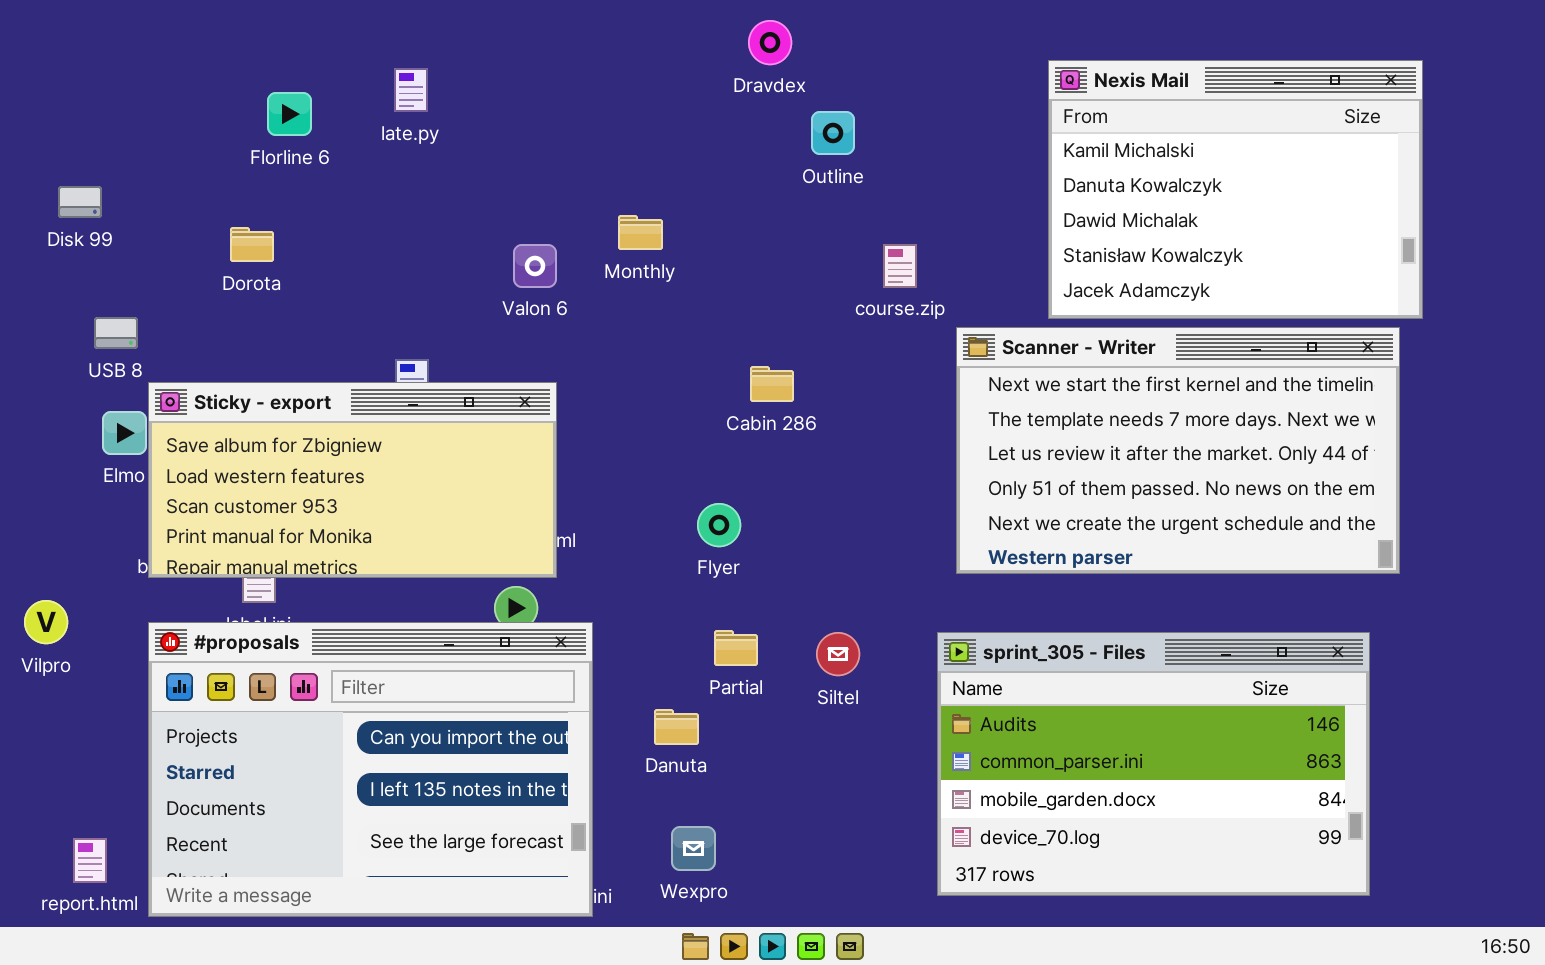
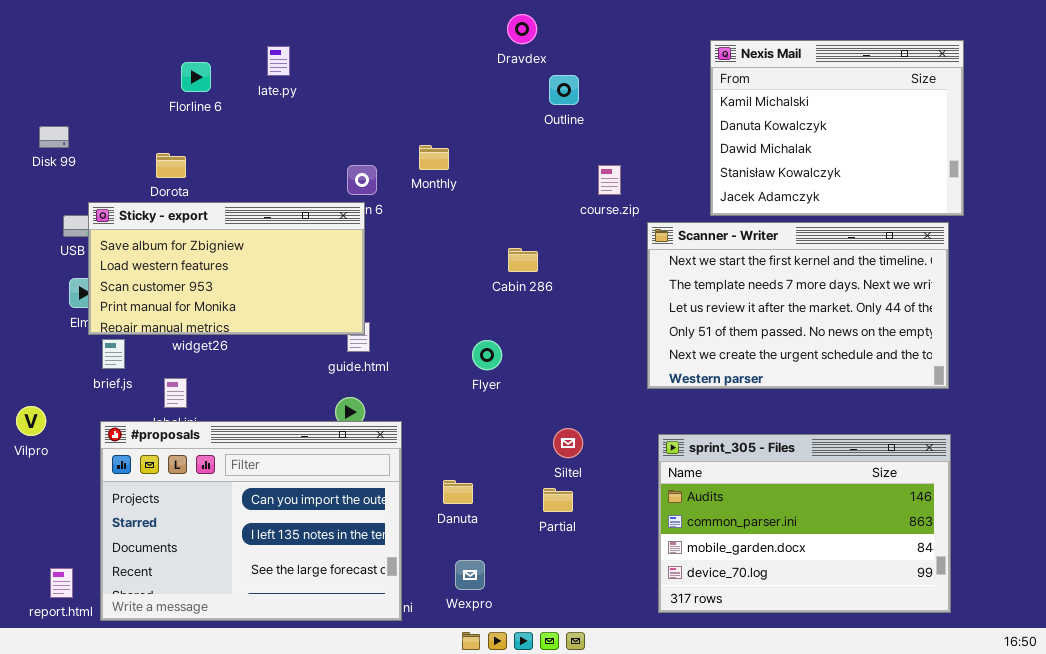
Sticky - export: [148,382,557,578] -> [88,202,365,335], moved
Partial: [714,630,758,666] -> [543,488,573,512], moved
sprint_305 - Files: [937,632,1370,896] -> [658,434,951,613], moved

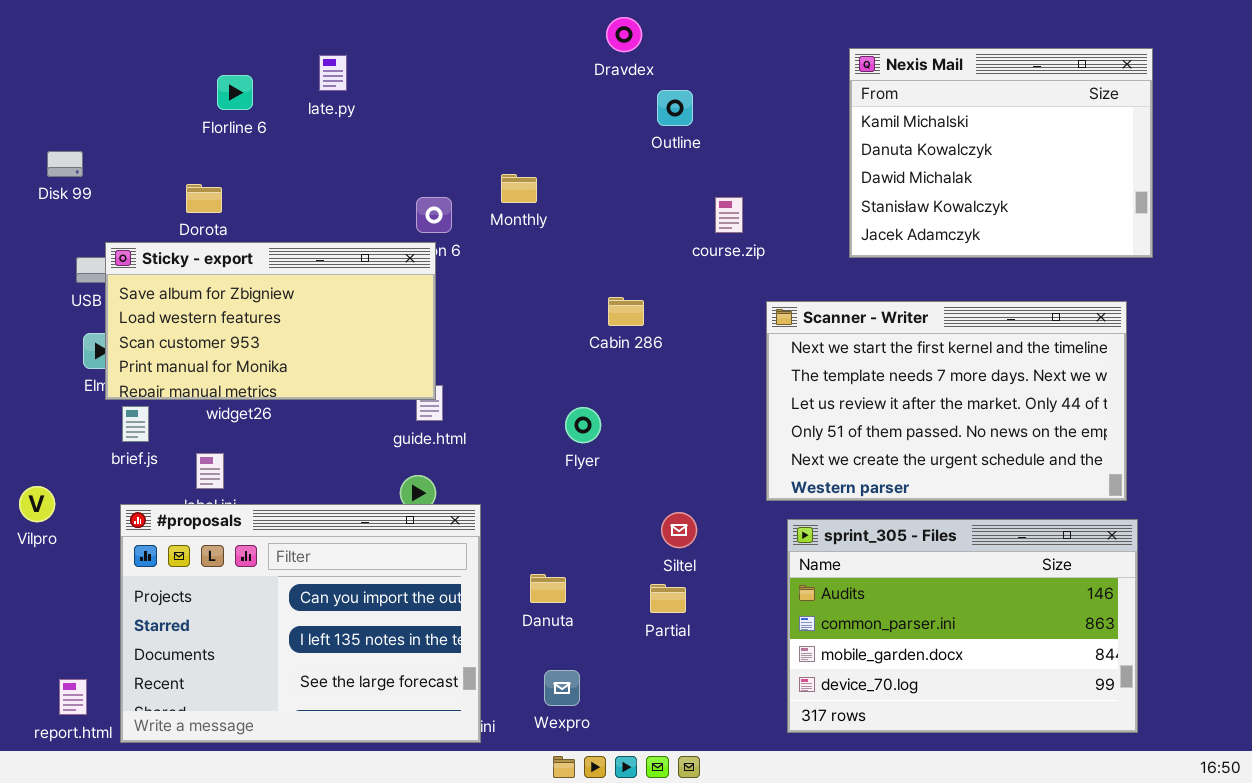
Scanner - Writer: [647,222,949,389] -> [766,301,1127,501], moved

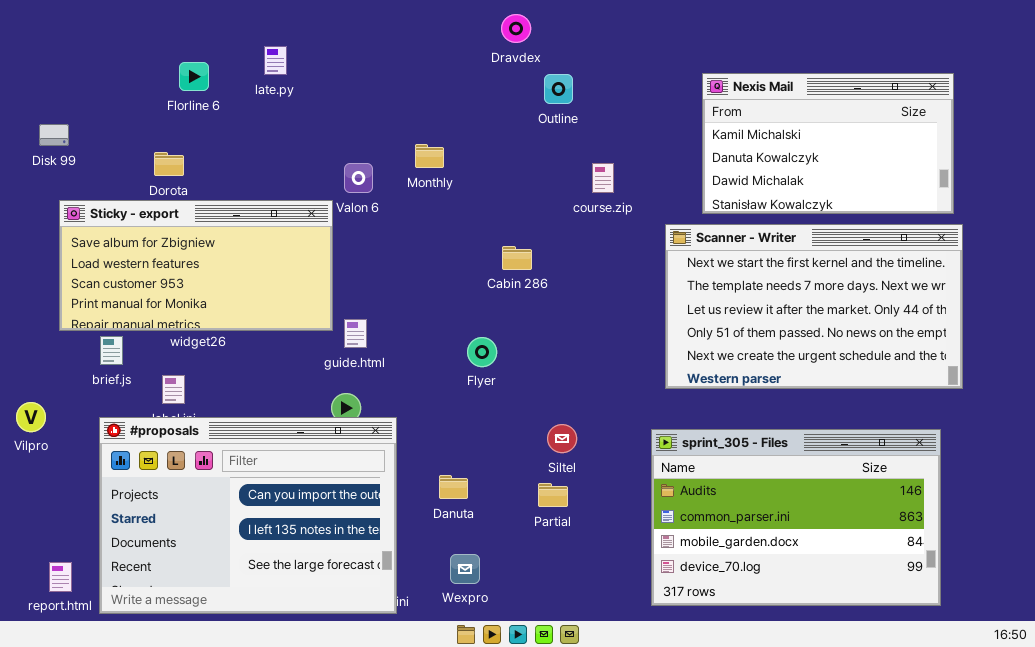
Nexis Mail: [849,48,1153,258] -> [702,73,954,214], resized
Sticky - export: [105,242,436,400] -> [59,200,333,331], moved
Scanner - Writer: [766,301,1127,501] -> [665,224,963,389], moved

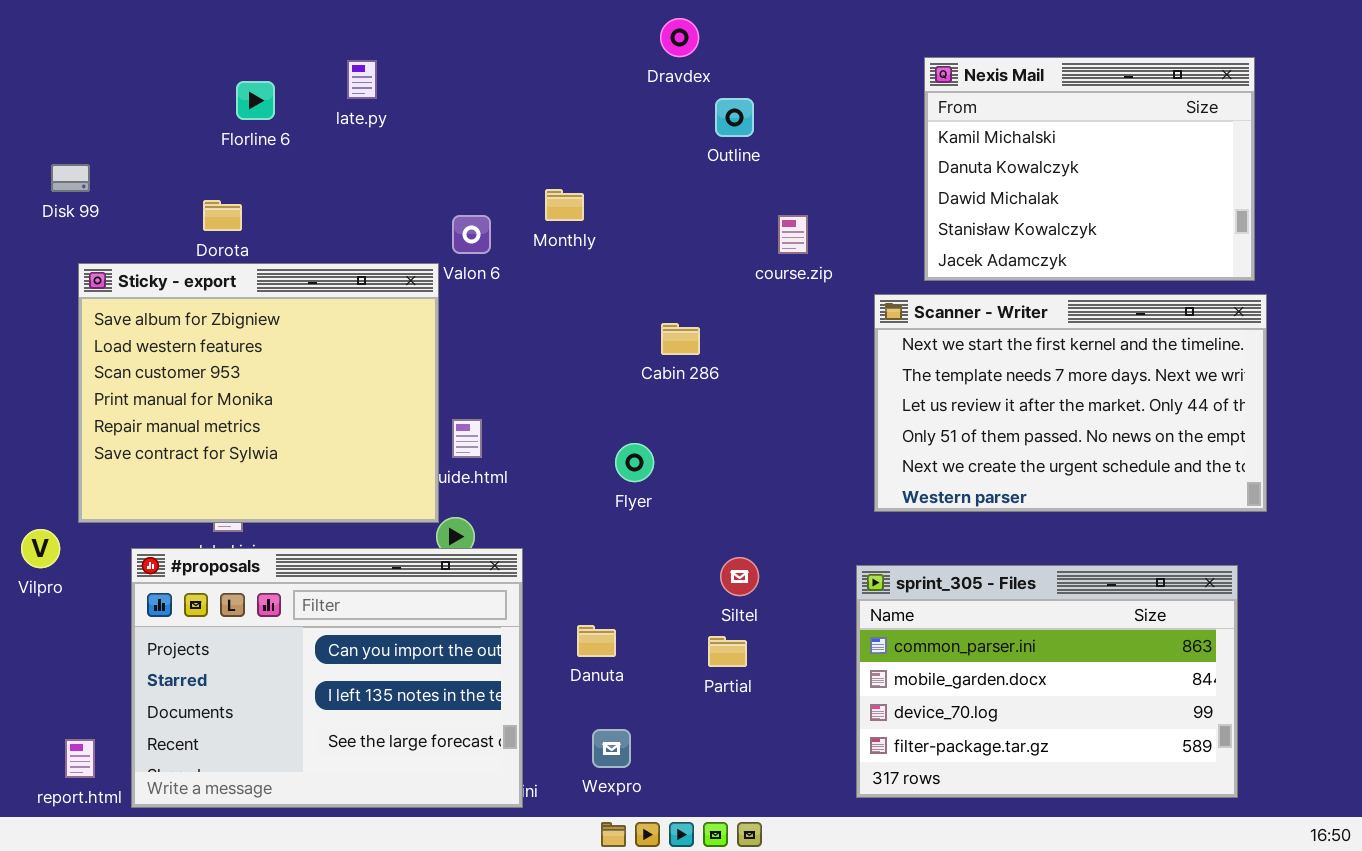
Nexis Mail: [702,73,954,214] -> [924,57,1255,281], resized
Sticky - export: [59,200,333,331] -> [78,263,439,523], resized
sprint_305 - Files: [651,429,941,606] -> [856,565,1238,798], scrolled down 1 row

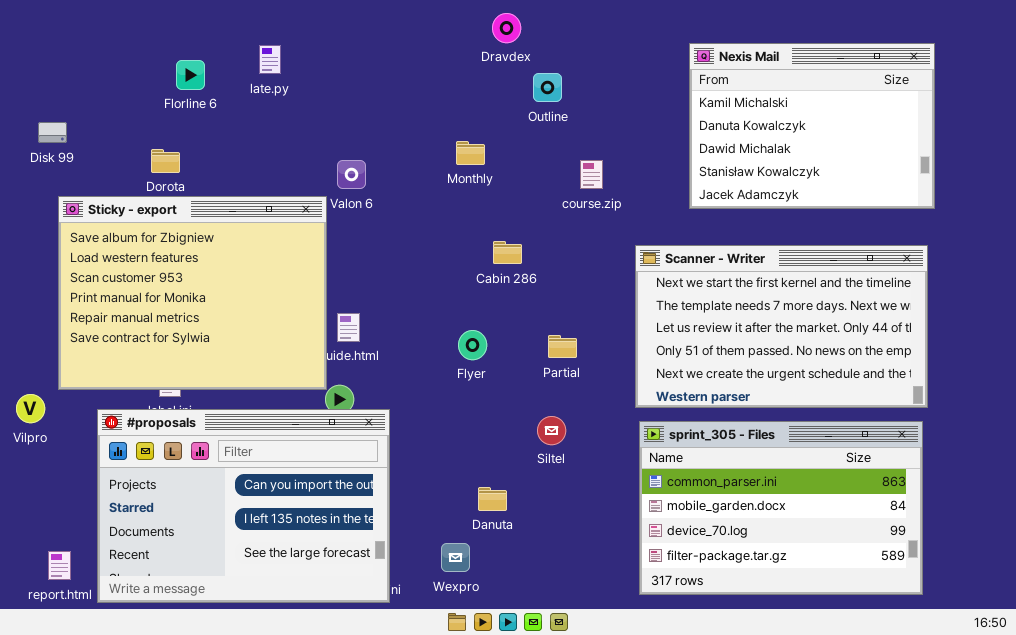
Monthly: [545,189,584,221] -> [456,141,485,165], moved
Scanner - Writer: [874,294,1267,512] -> [635,245,928,408], moved
Danuta: [577,625,616,657] -> [478,487,507,511], moved
Partial: [708,636,747,667] -> [548,335,577,358], moved

